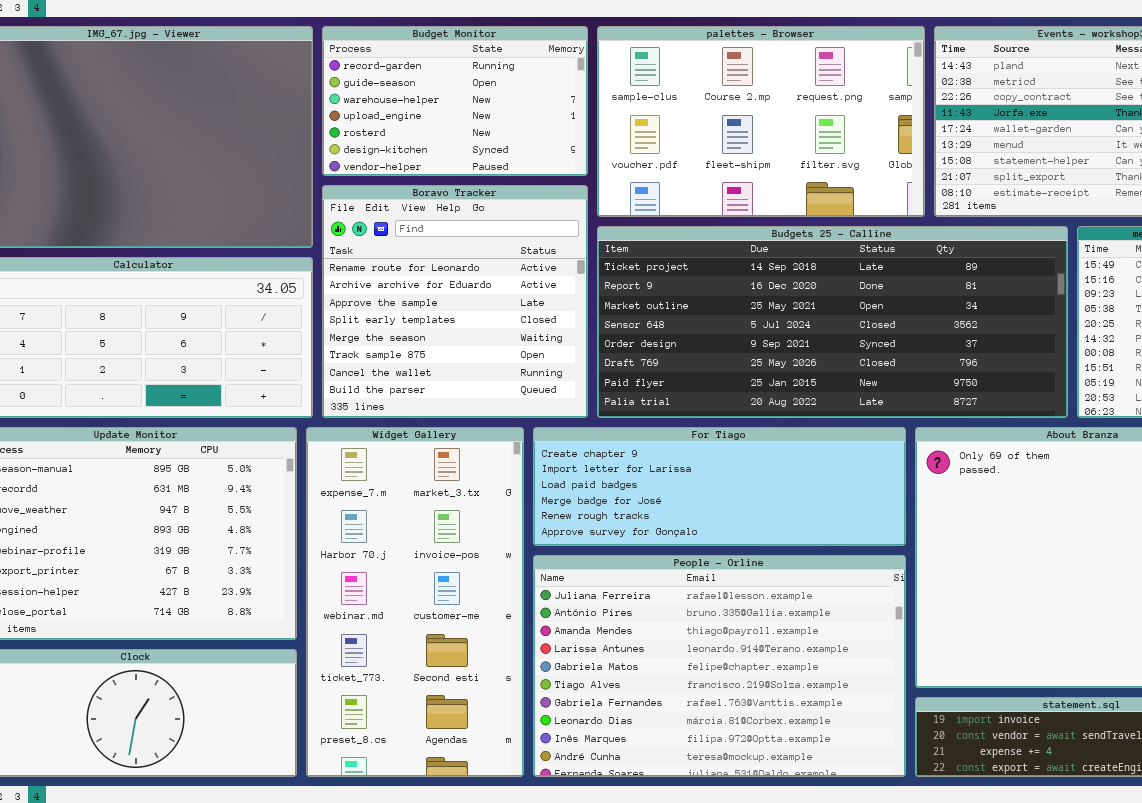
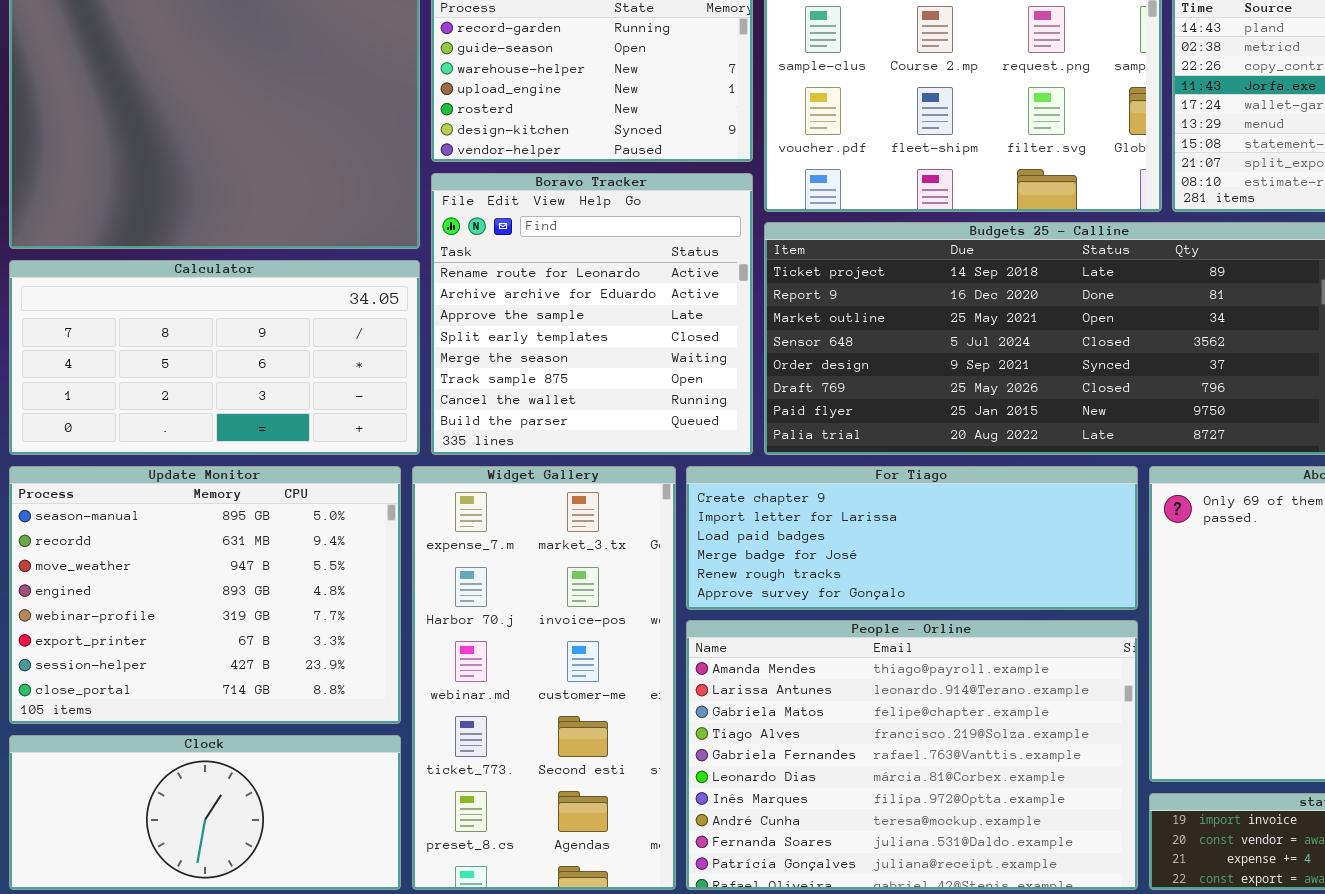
People - Orline: [533,555,906,777] -> [686,620,1138,890], scrolled down 2 rows

